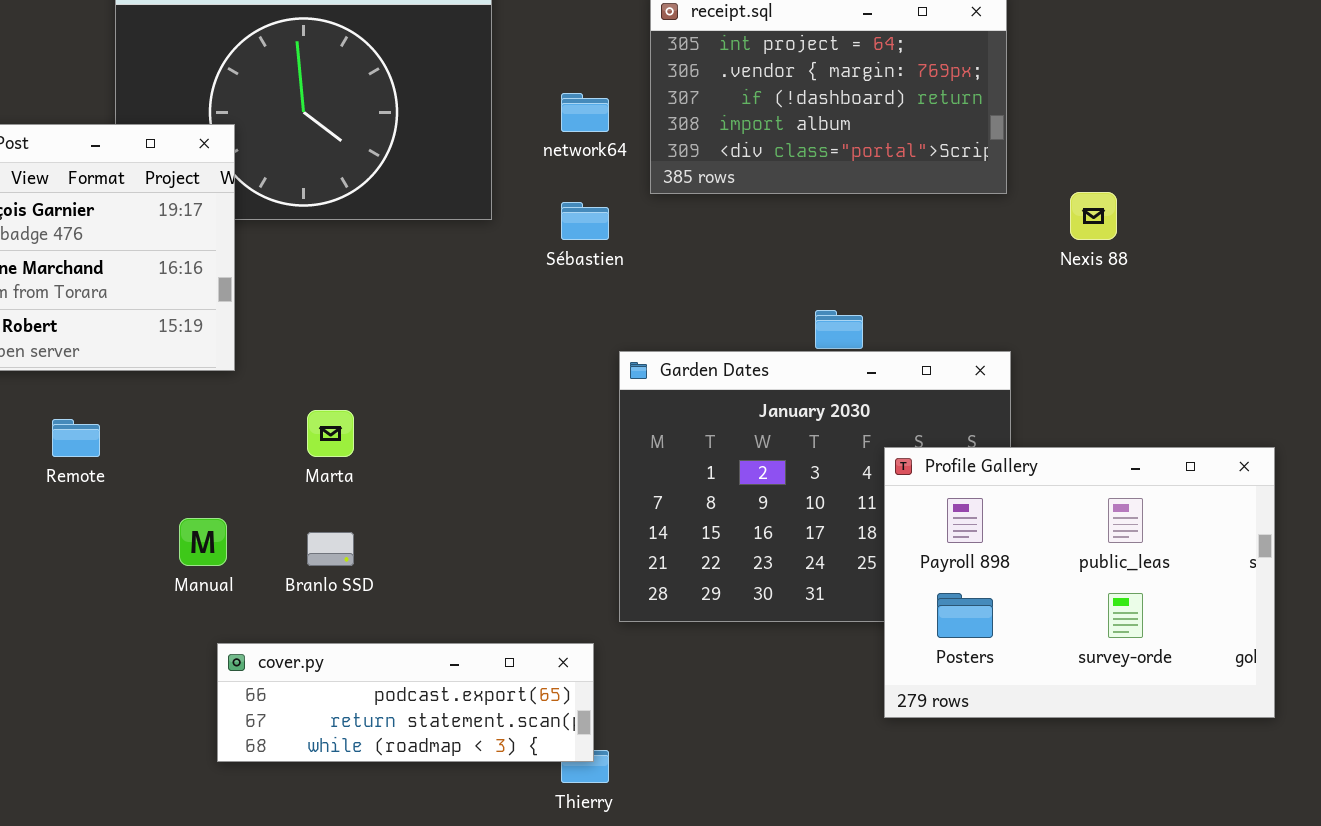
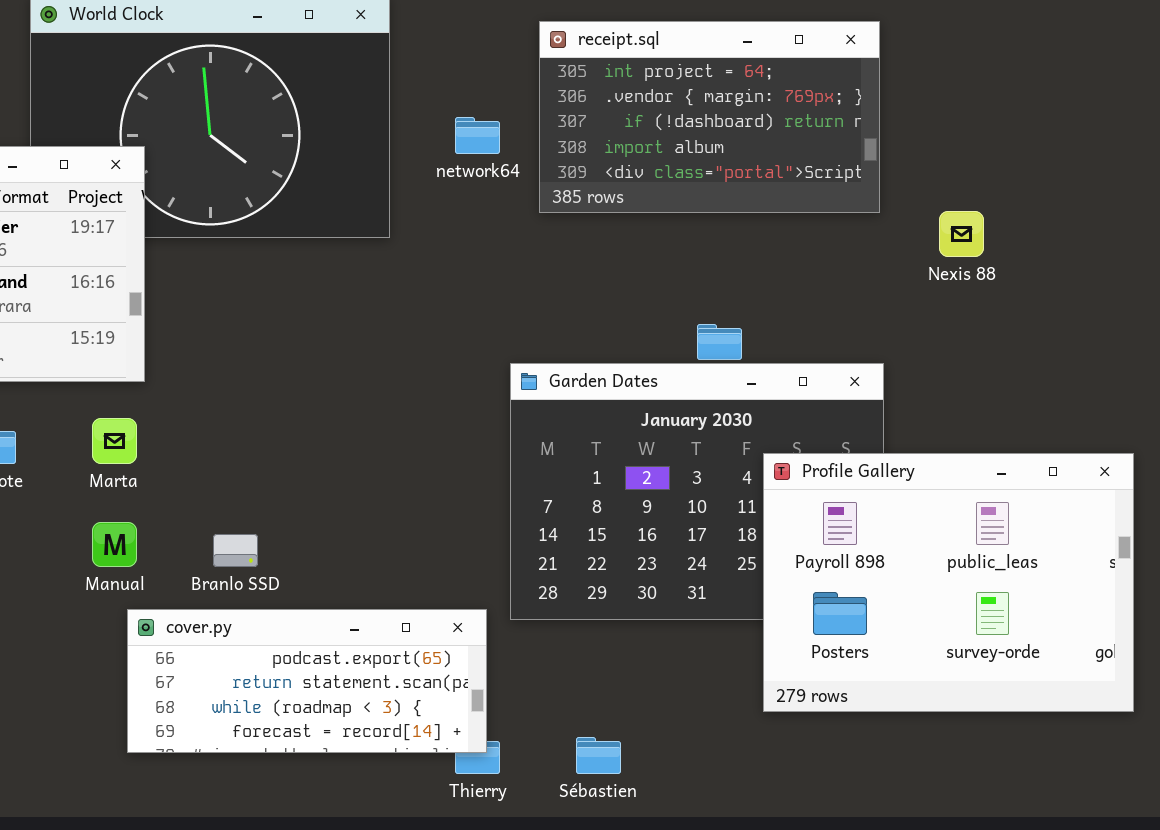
Sébastien: [561,202,609,240] -> [576,737,621,774], moved
Marta: [307,410,354,457] -> [92,418,137,464], moved
cover.py: [217,643,594,762] -> [127,609,487,753], resized

